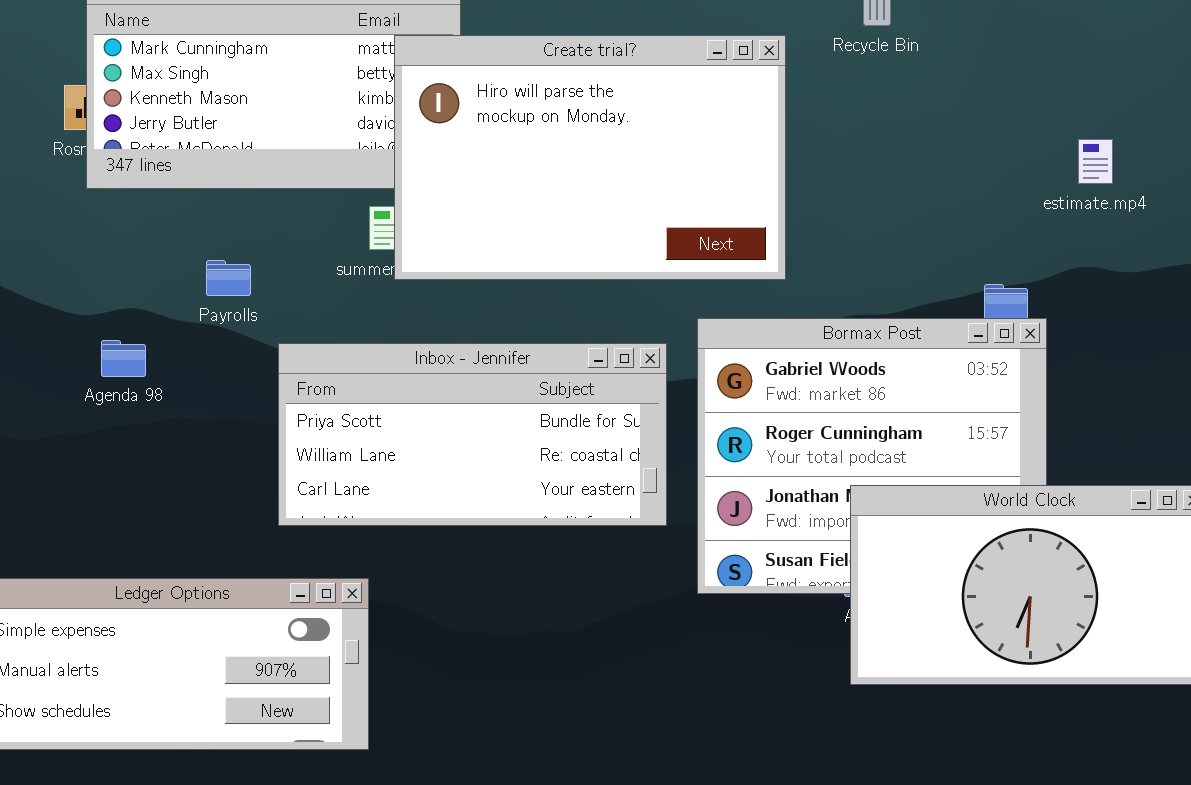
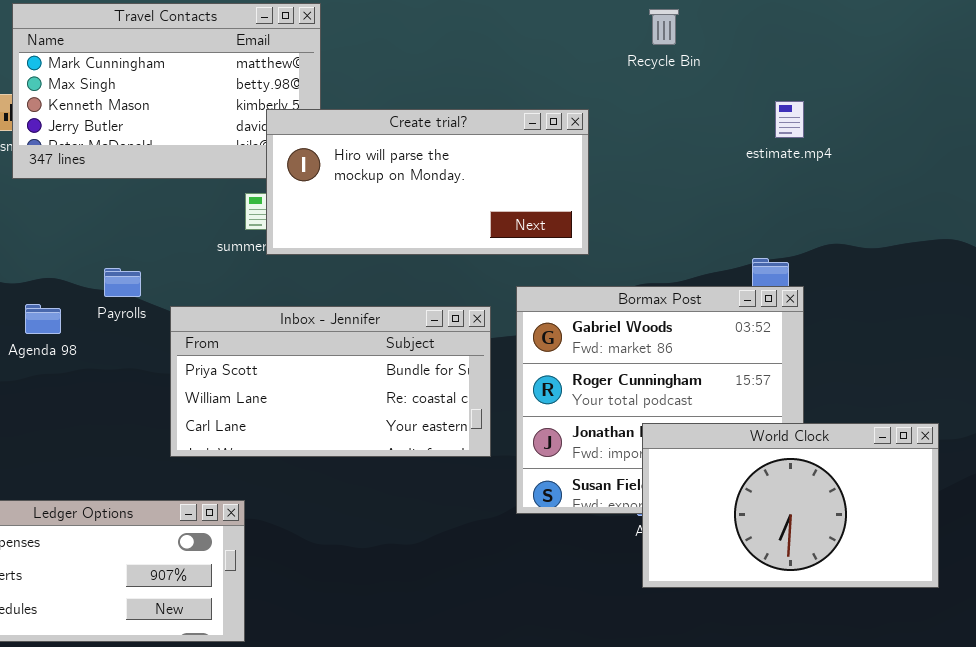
Create trial?: [394,35,786,280] -> [266,109,589,255], resized
estimate.mp4: [1078,139,1113,184] -> [775,101,804,138], moved
Payrolls: [206,260,251,296] -> [104,268,141,297], moved

